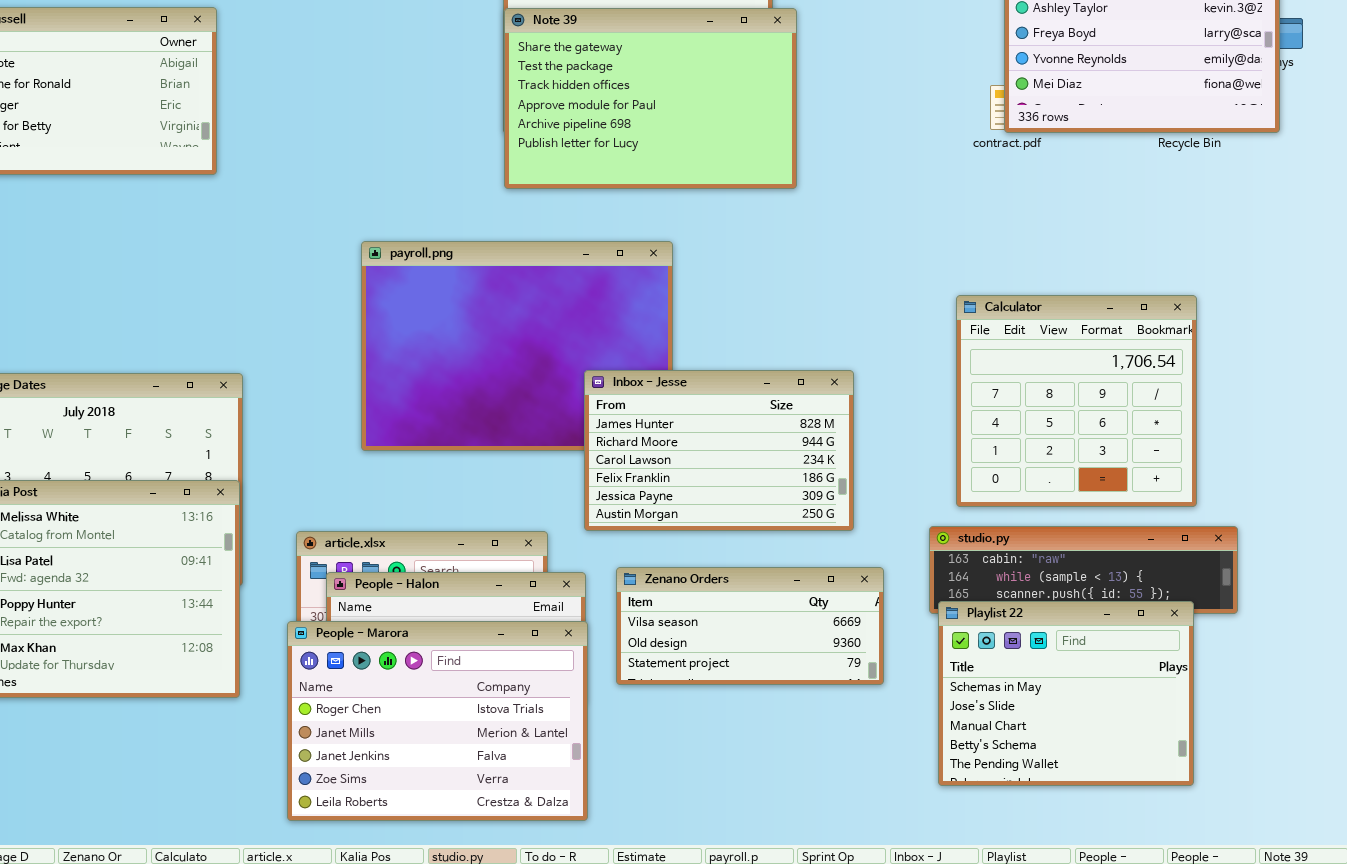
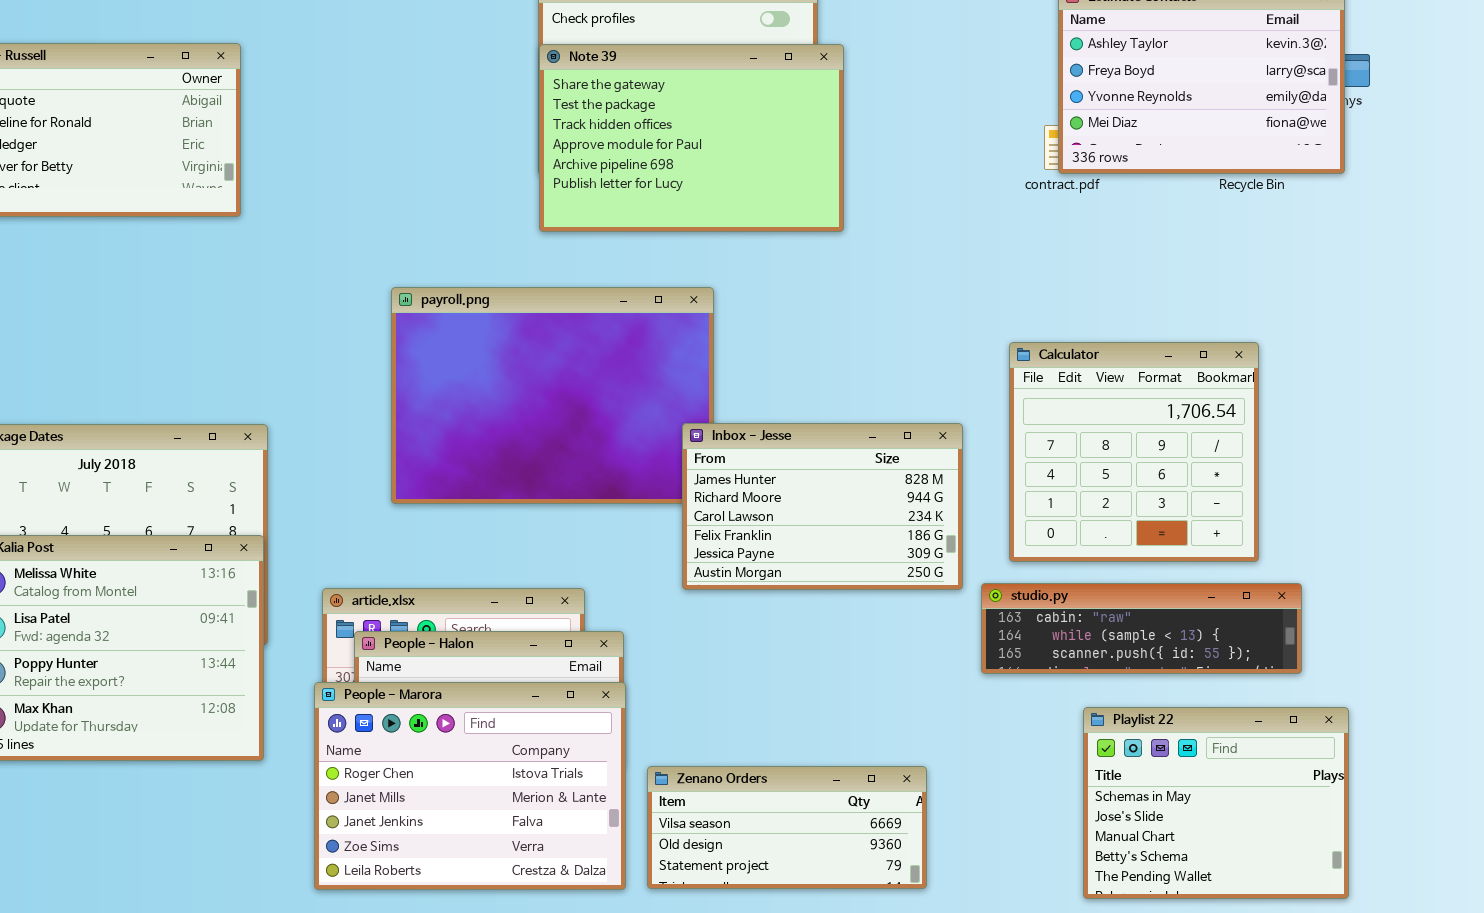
Inbox - Jesse: [584,370,854,531] -> [682,423,963,590], moved
Zenano Orders: [616,567,884,685] -> [647,766,927,889], moved
Playlist 22: [938,601,1194,786] -> [1083,707,1349,899], moved

